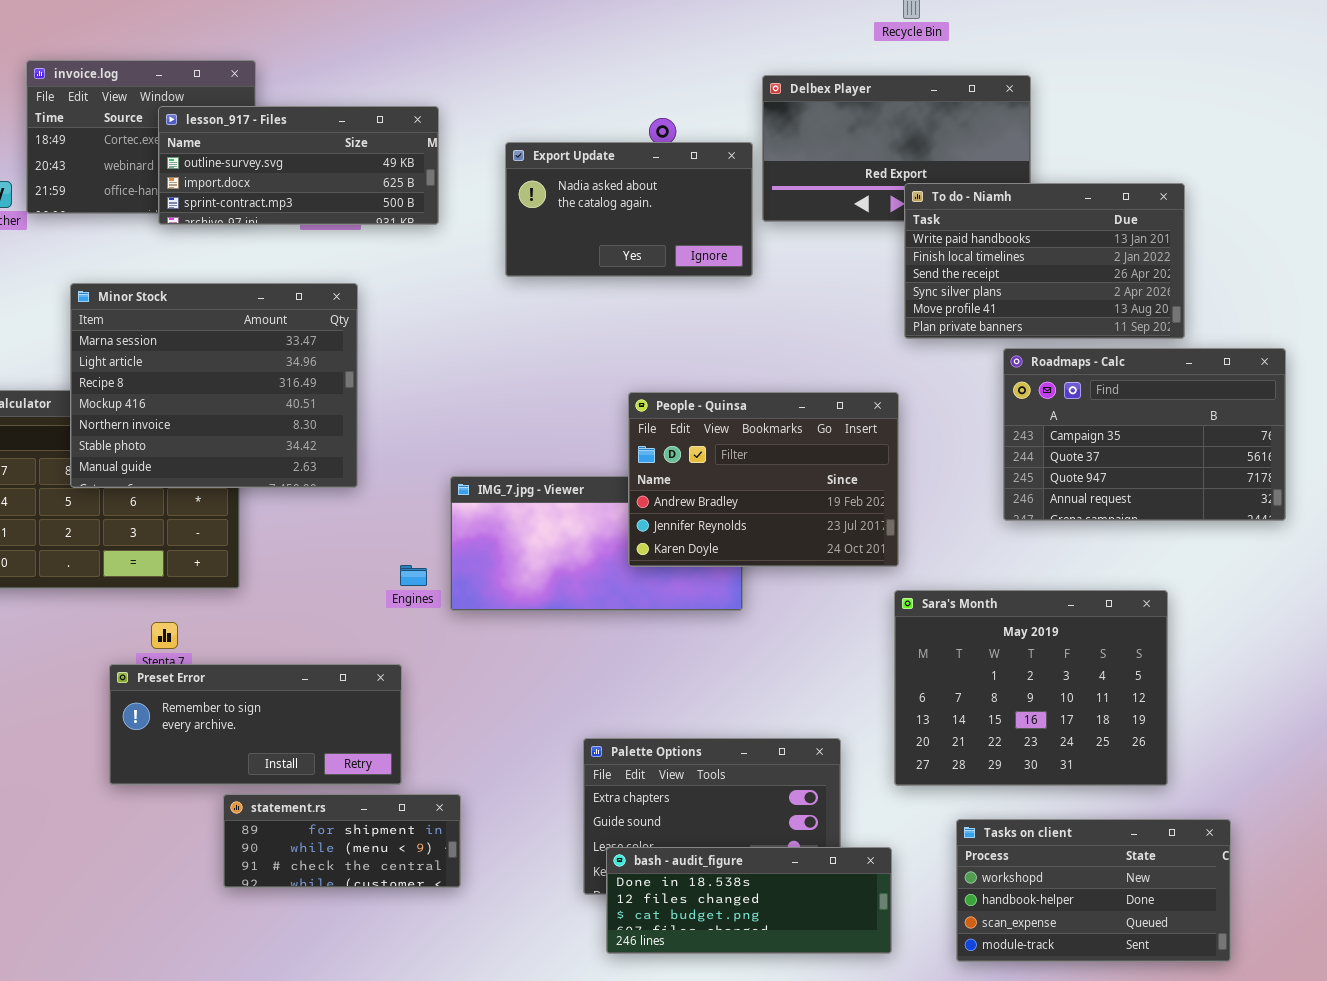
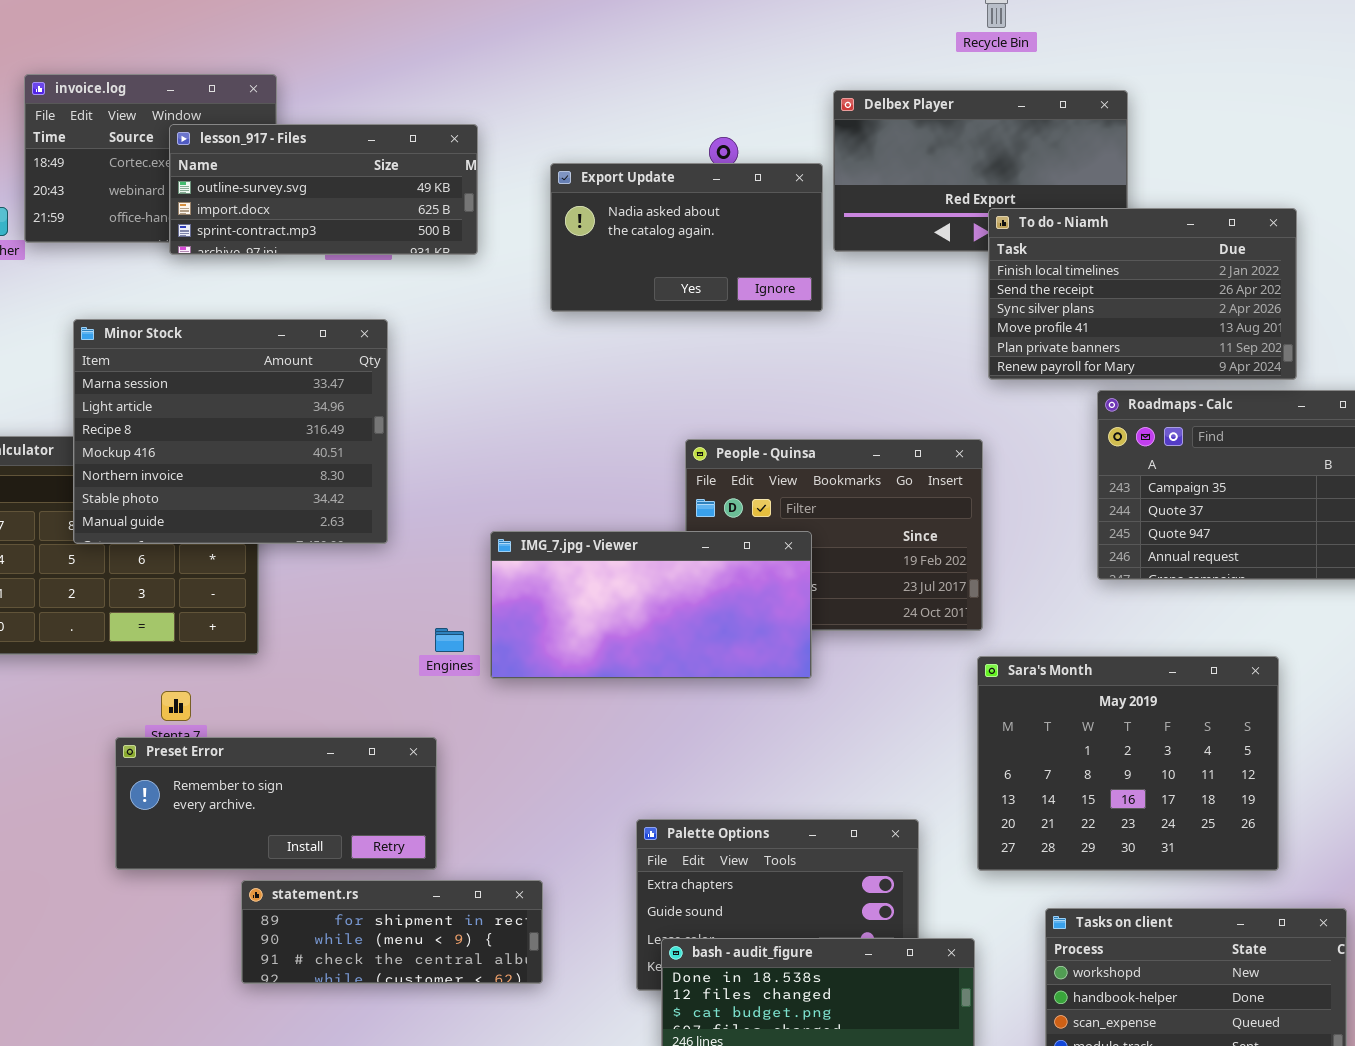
To do - Niamh: [904,183,1185,339] -> [988,208,1297,380], scrolled down 1 row
IMG_7.jpg - Viewer: [450,476,743,611] -> [490,531,812,679], raised
statement.rs: [223,794,461,888] -> [241,880,543,984], resized

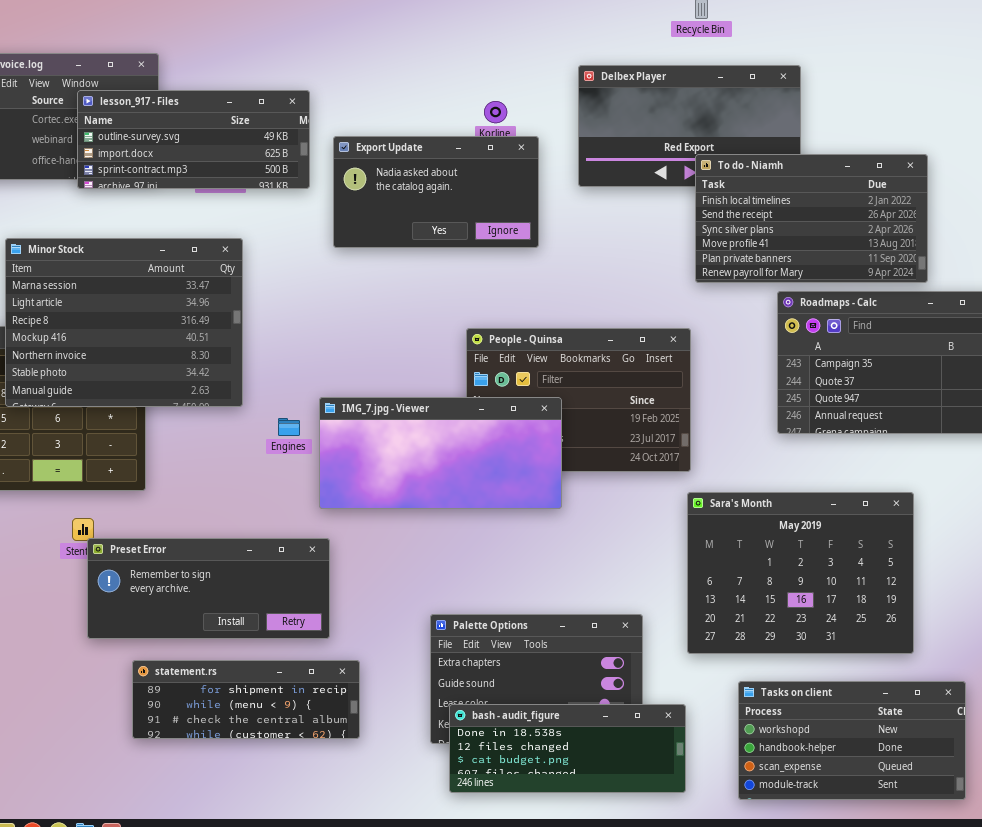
Export Update: [550,163,823,312] -> [333,136,539,248], moved
Engines: [435,628,464,652] -> [278,418,300,436], moved
Preset Error: [115,737,437,870] -> [87,538,330,639], moved

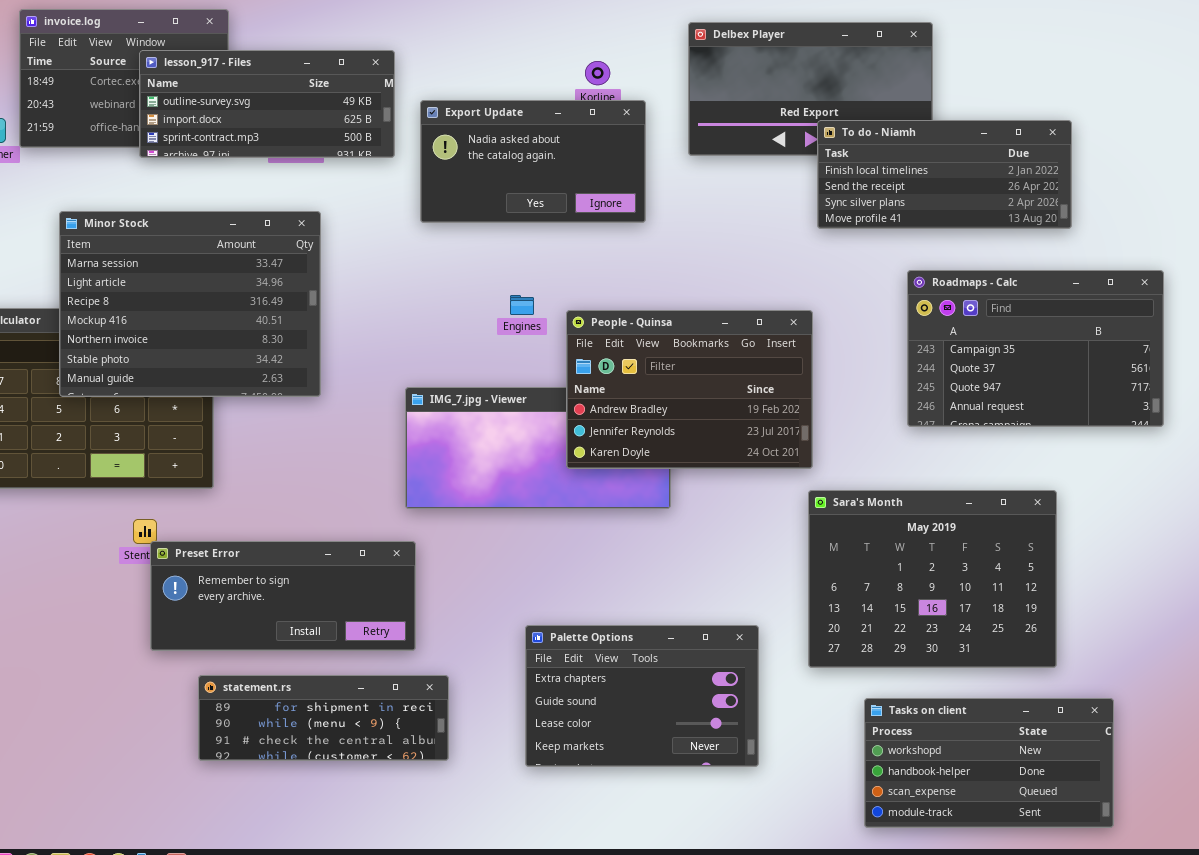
To do - Niamh: [695,154,928,283] -> [817,120,1072,229], resized
People - Quinsa: [466,328,691,472] -> [566,310,813,469], raised
Engines: [278,418,300,436] -> [510,295,534,315], moved
bash - audit_figure: [449,704,686,793] -> none, closed

